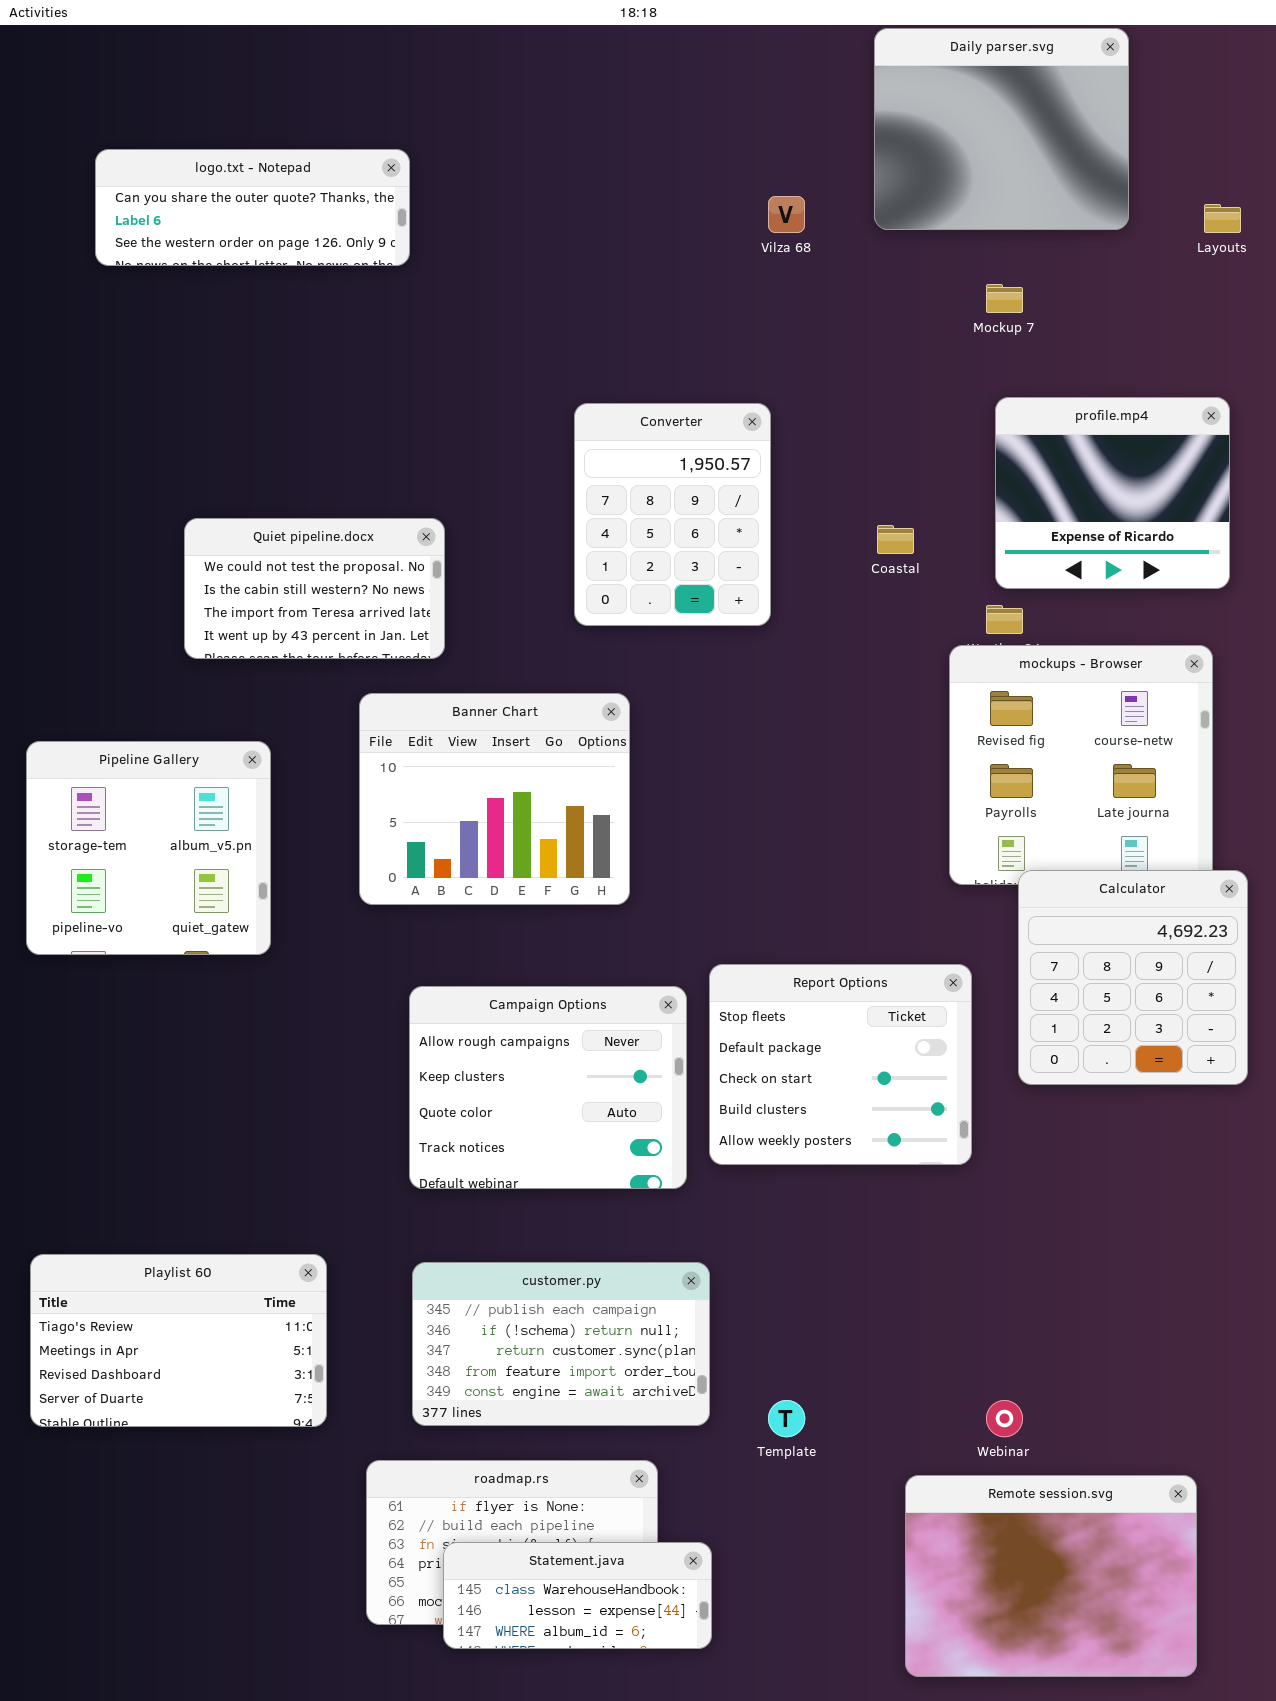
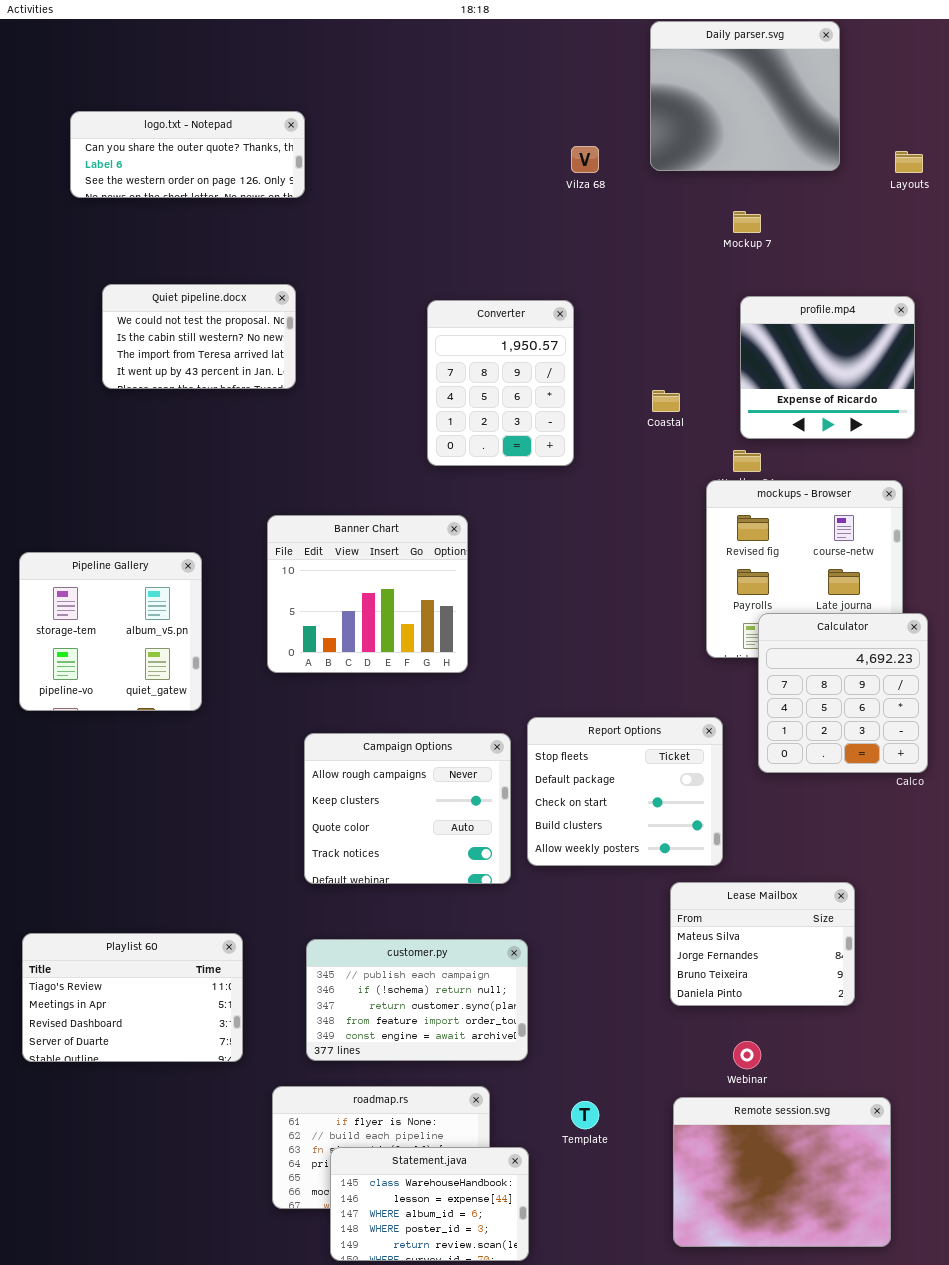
Quiet pipeline.docx: [184,518,445,659] -> [102,284,296,389], moved
Calculator: [1018,870,1248,1085] -> [758,613,928,773], moved
Lease Mailbox: none -> [670,882,855,1006], opened
Template: [768,1400,805,1437] -> [571,1101,599,1129], moved
Statement.java: [443,1542,712,1649] -> [330,1147,529,1261], resized

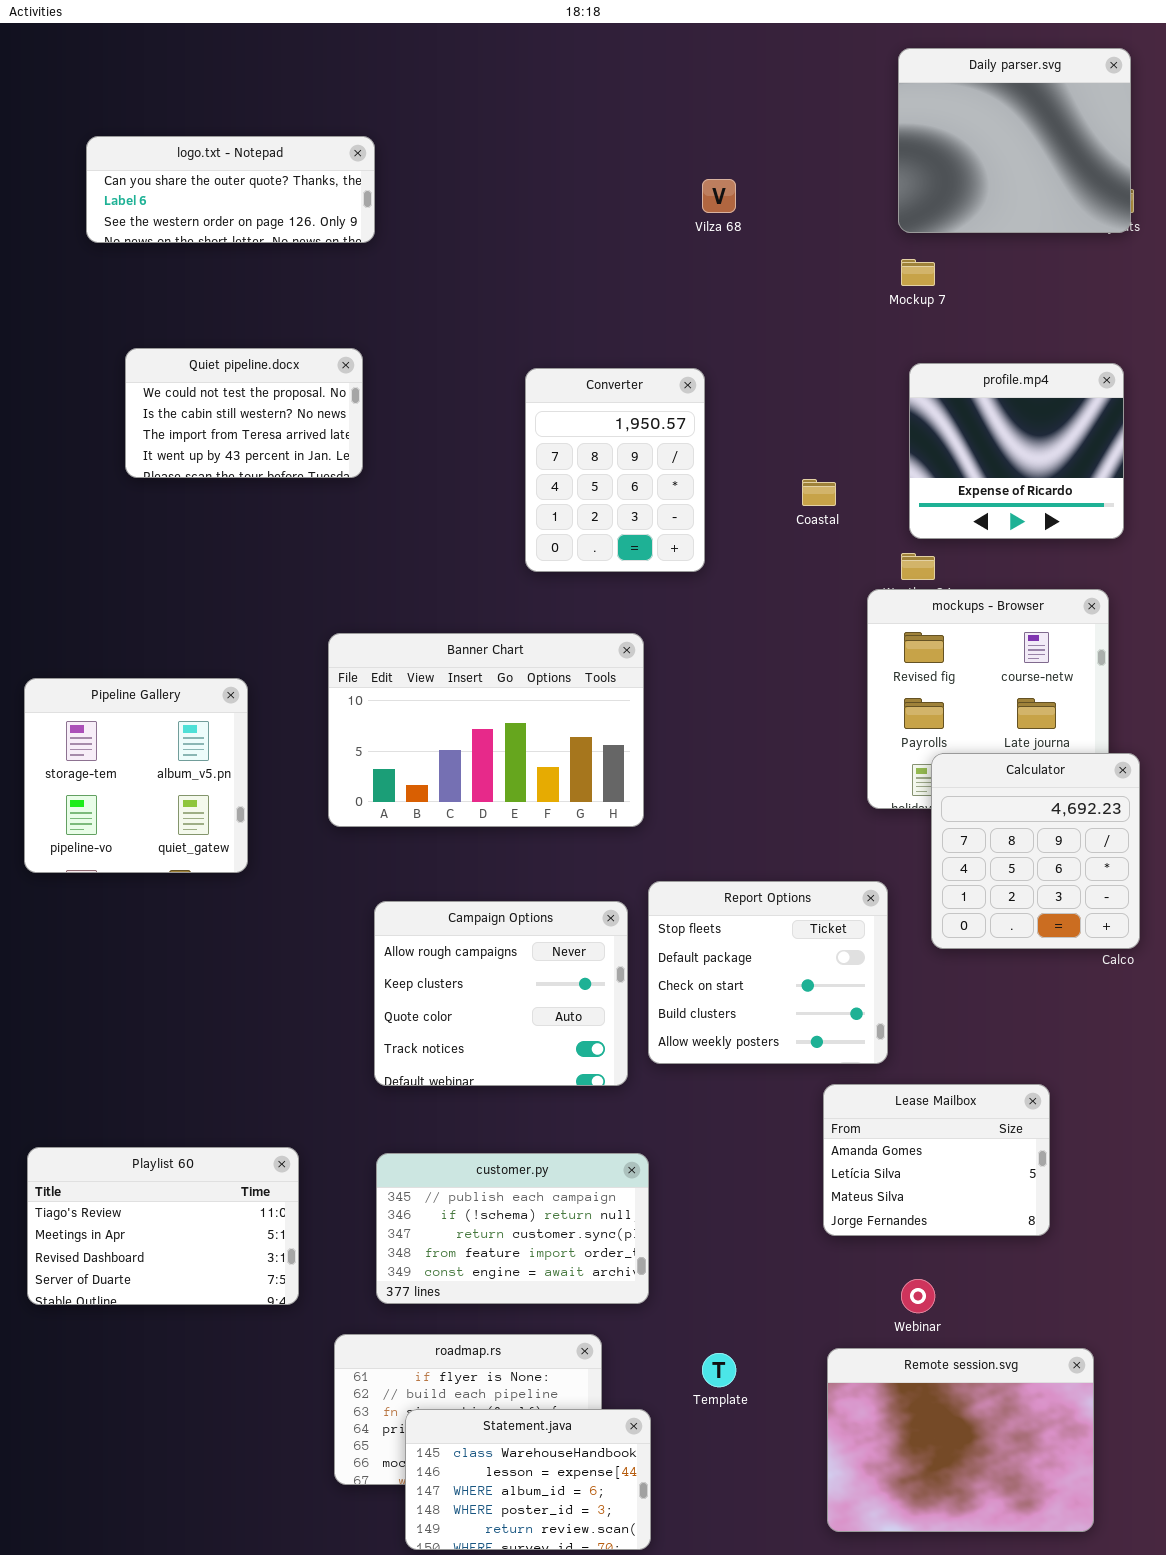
Daily parser.svg: [650,21,840,171] -> [898,48,1131,233], moved
Banner Chart: [267,515,468,673] -> [328,633,644,827], resized
Lease Mailbox: [670,882,855,1006] -> [823,1084,1050,1236], scrolled up 2 rows

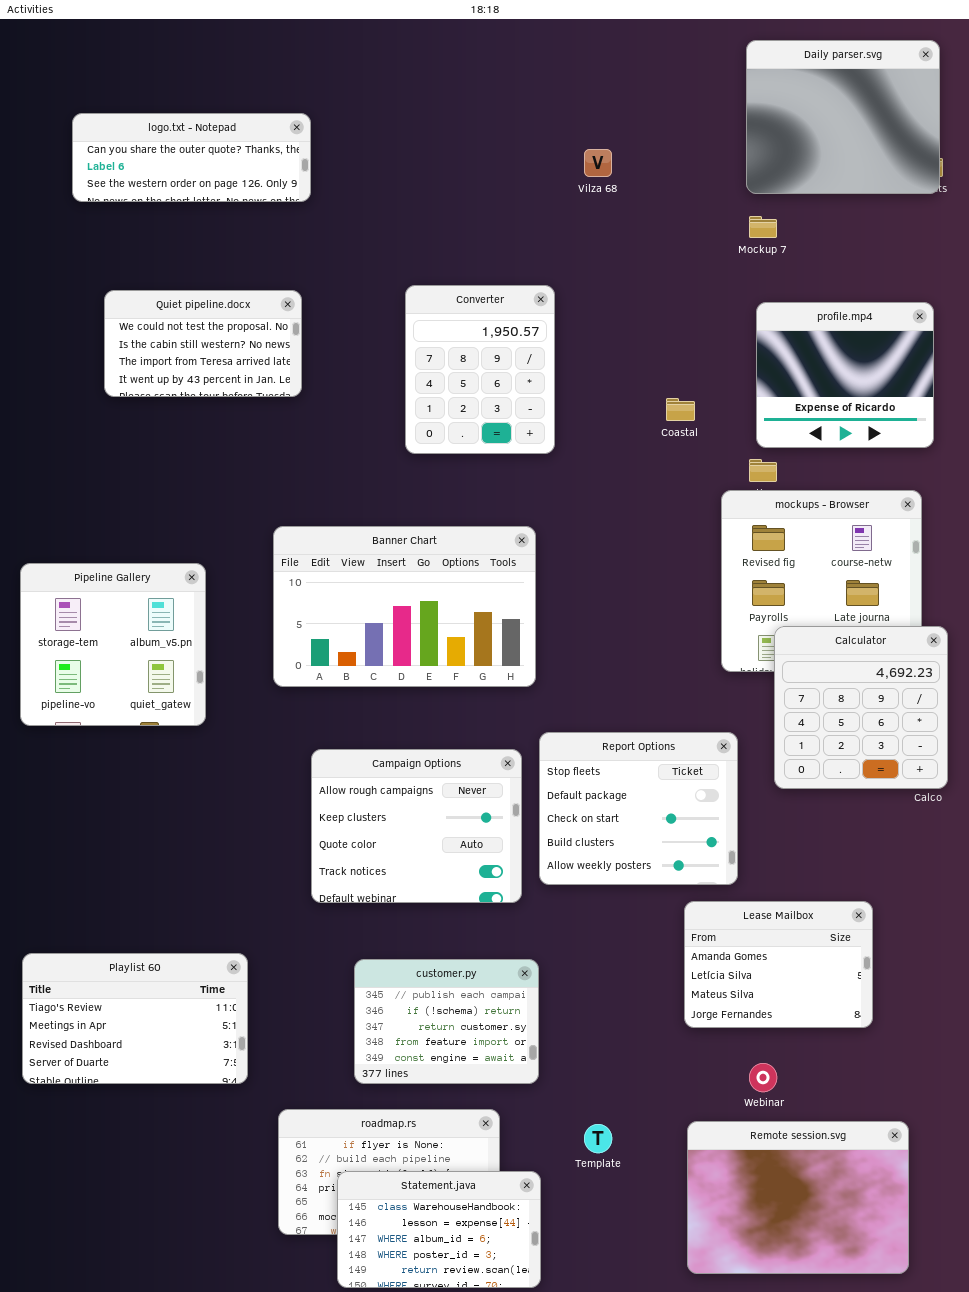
Converter: [525,368,705,572] -> [405,285,555,454], moved
customer.py: [376,1153,649,1304] -> [354,959,539,1084], resized

